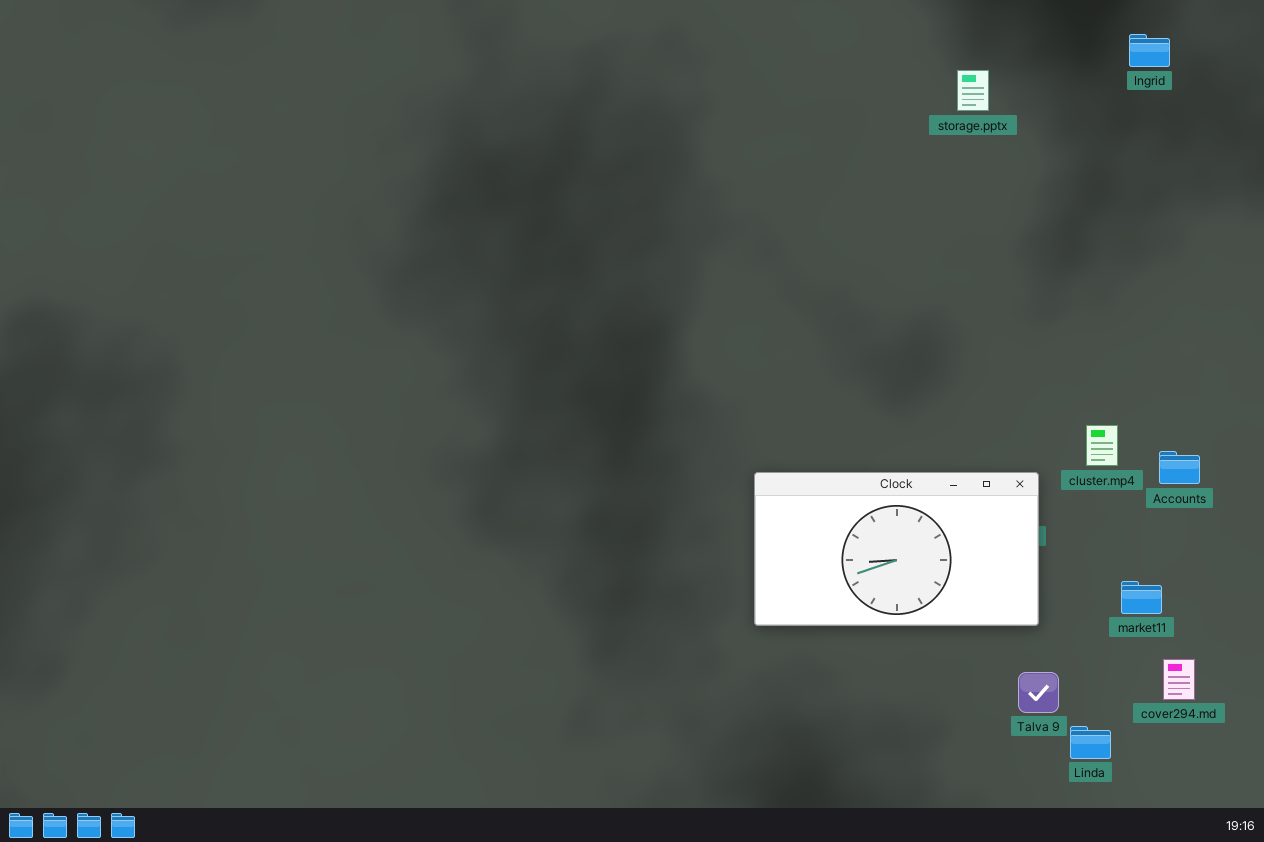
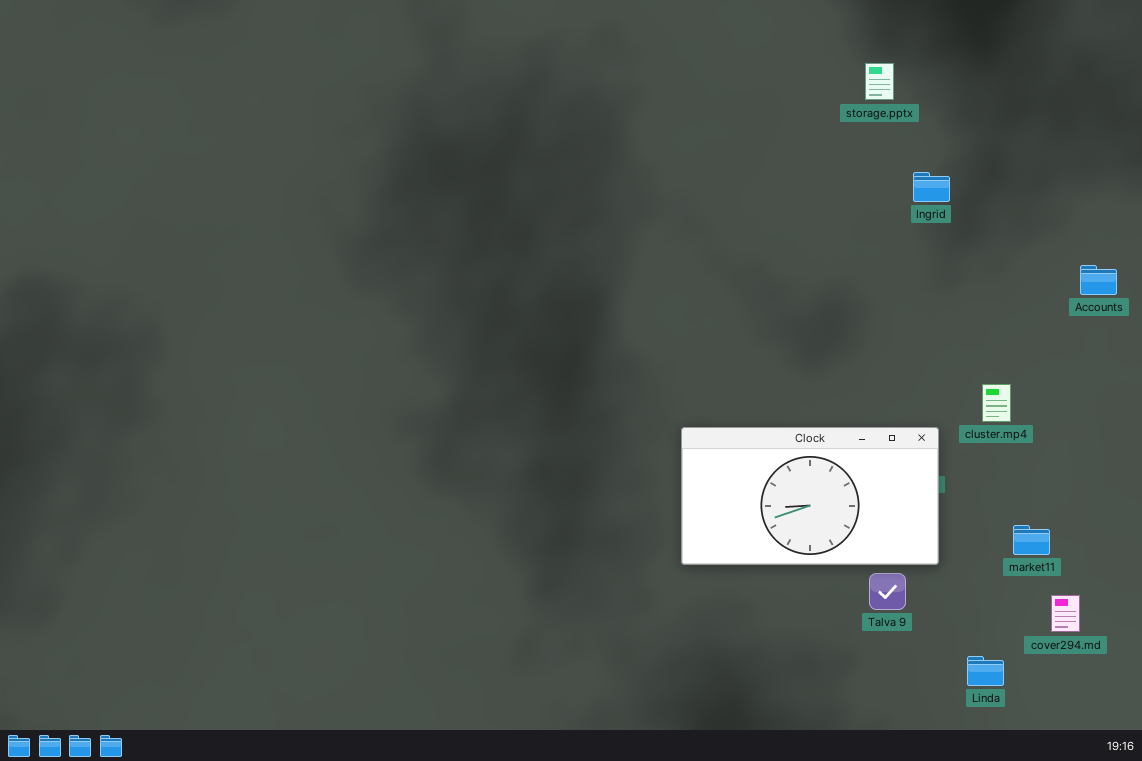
Ingrid: [1129,34,1170,67] -> [913,172,950,202], moved
Accounts: [1159,451,1200,484] -> [1080,265,1117,295], moved
Talva 9: [1018,672,1059,713] -> [869,573,906,610], moved

